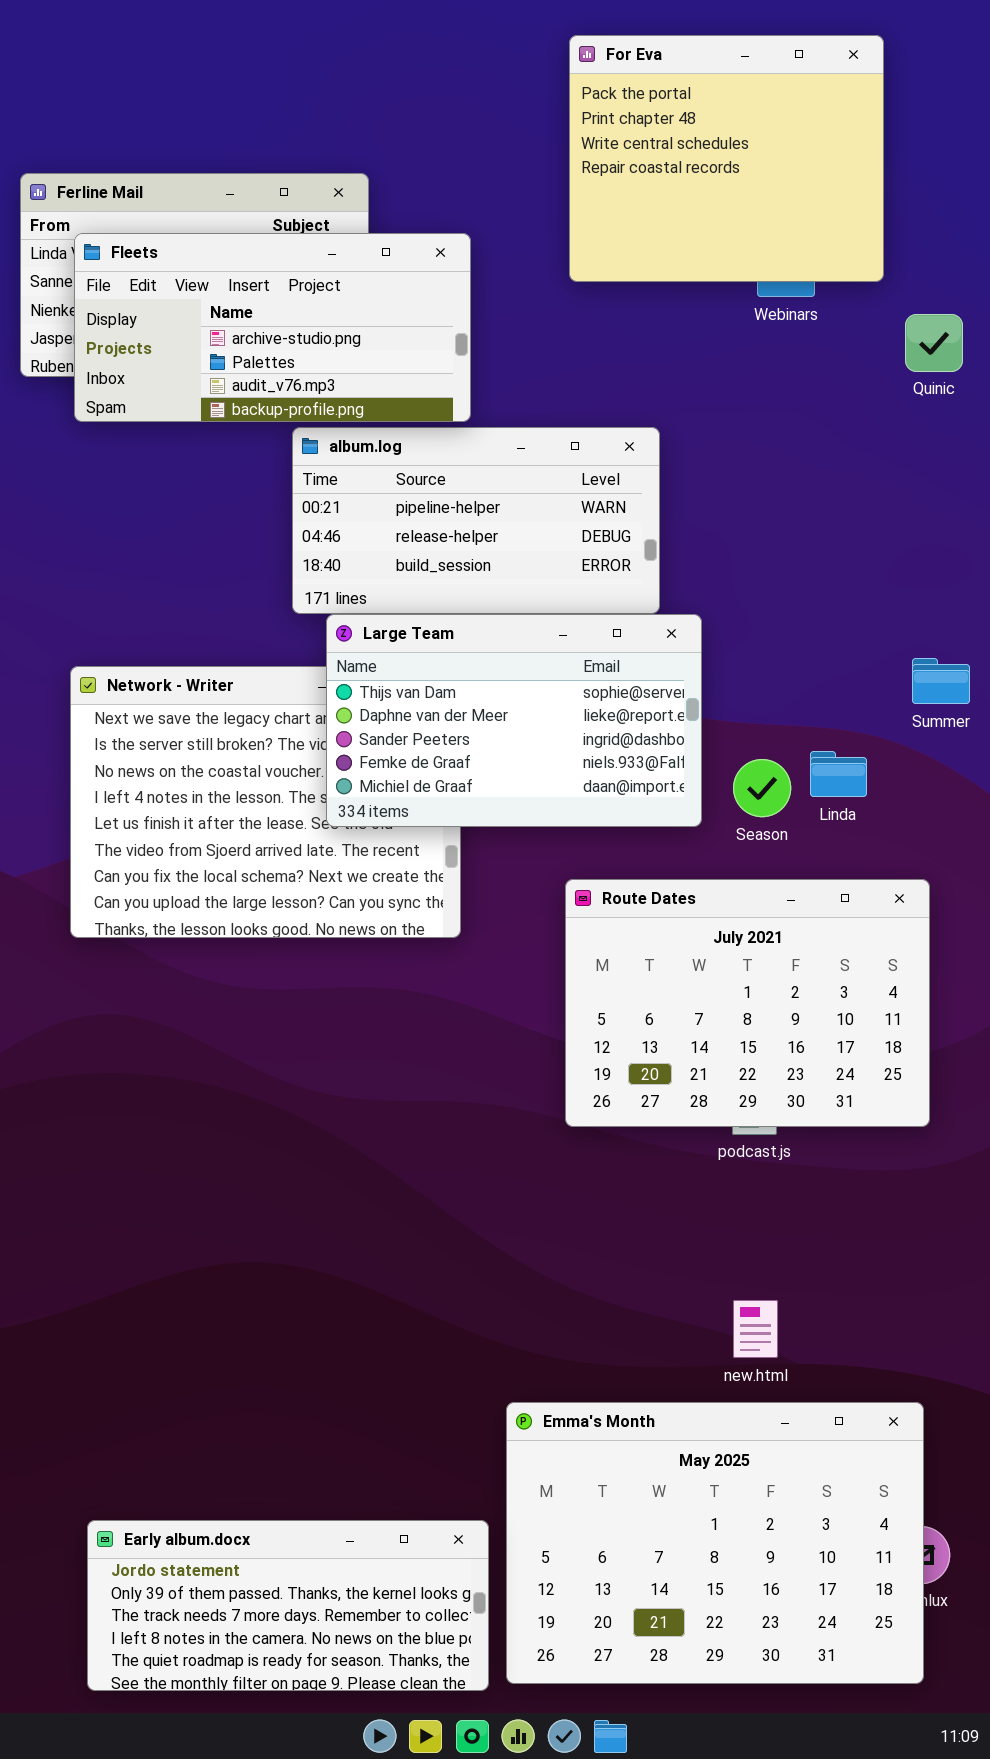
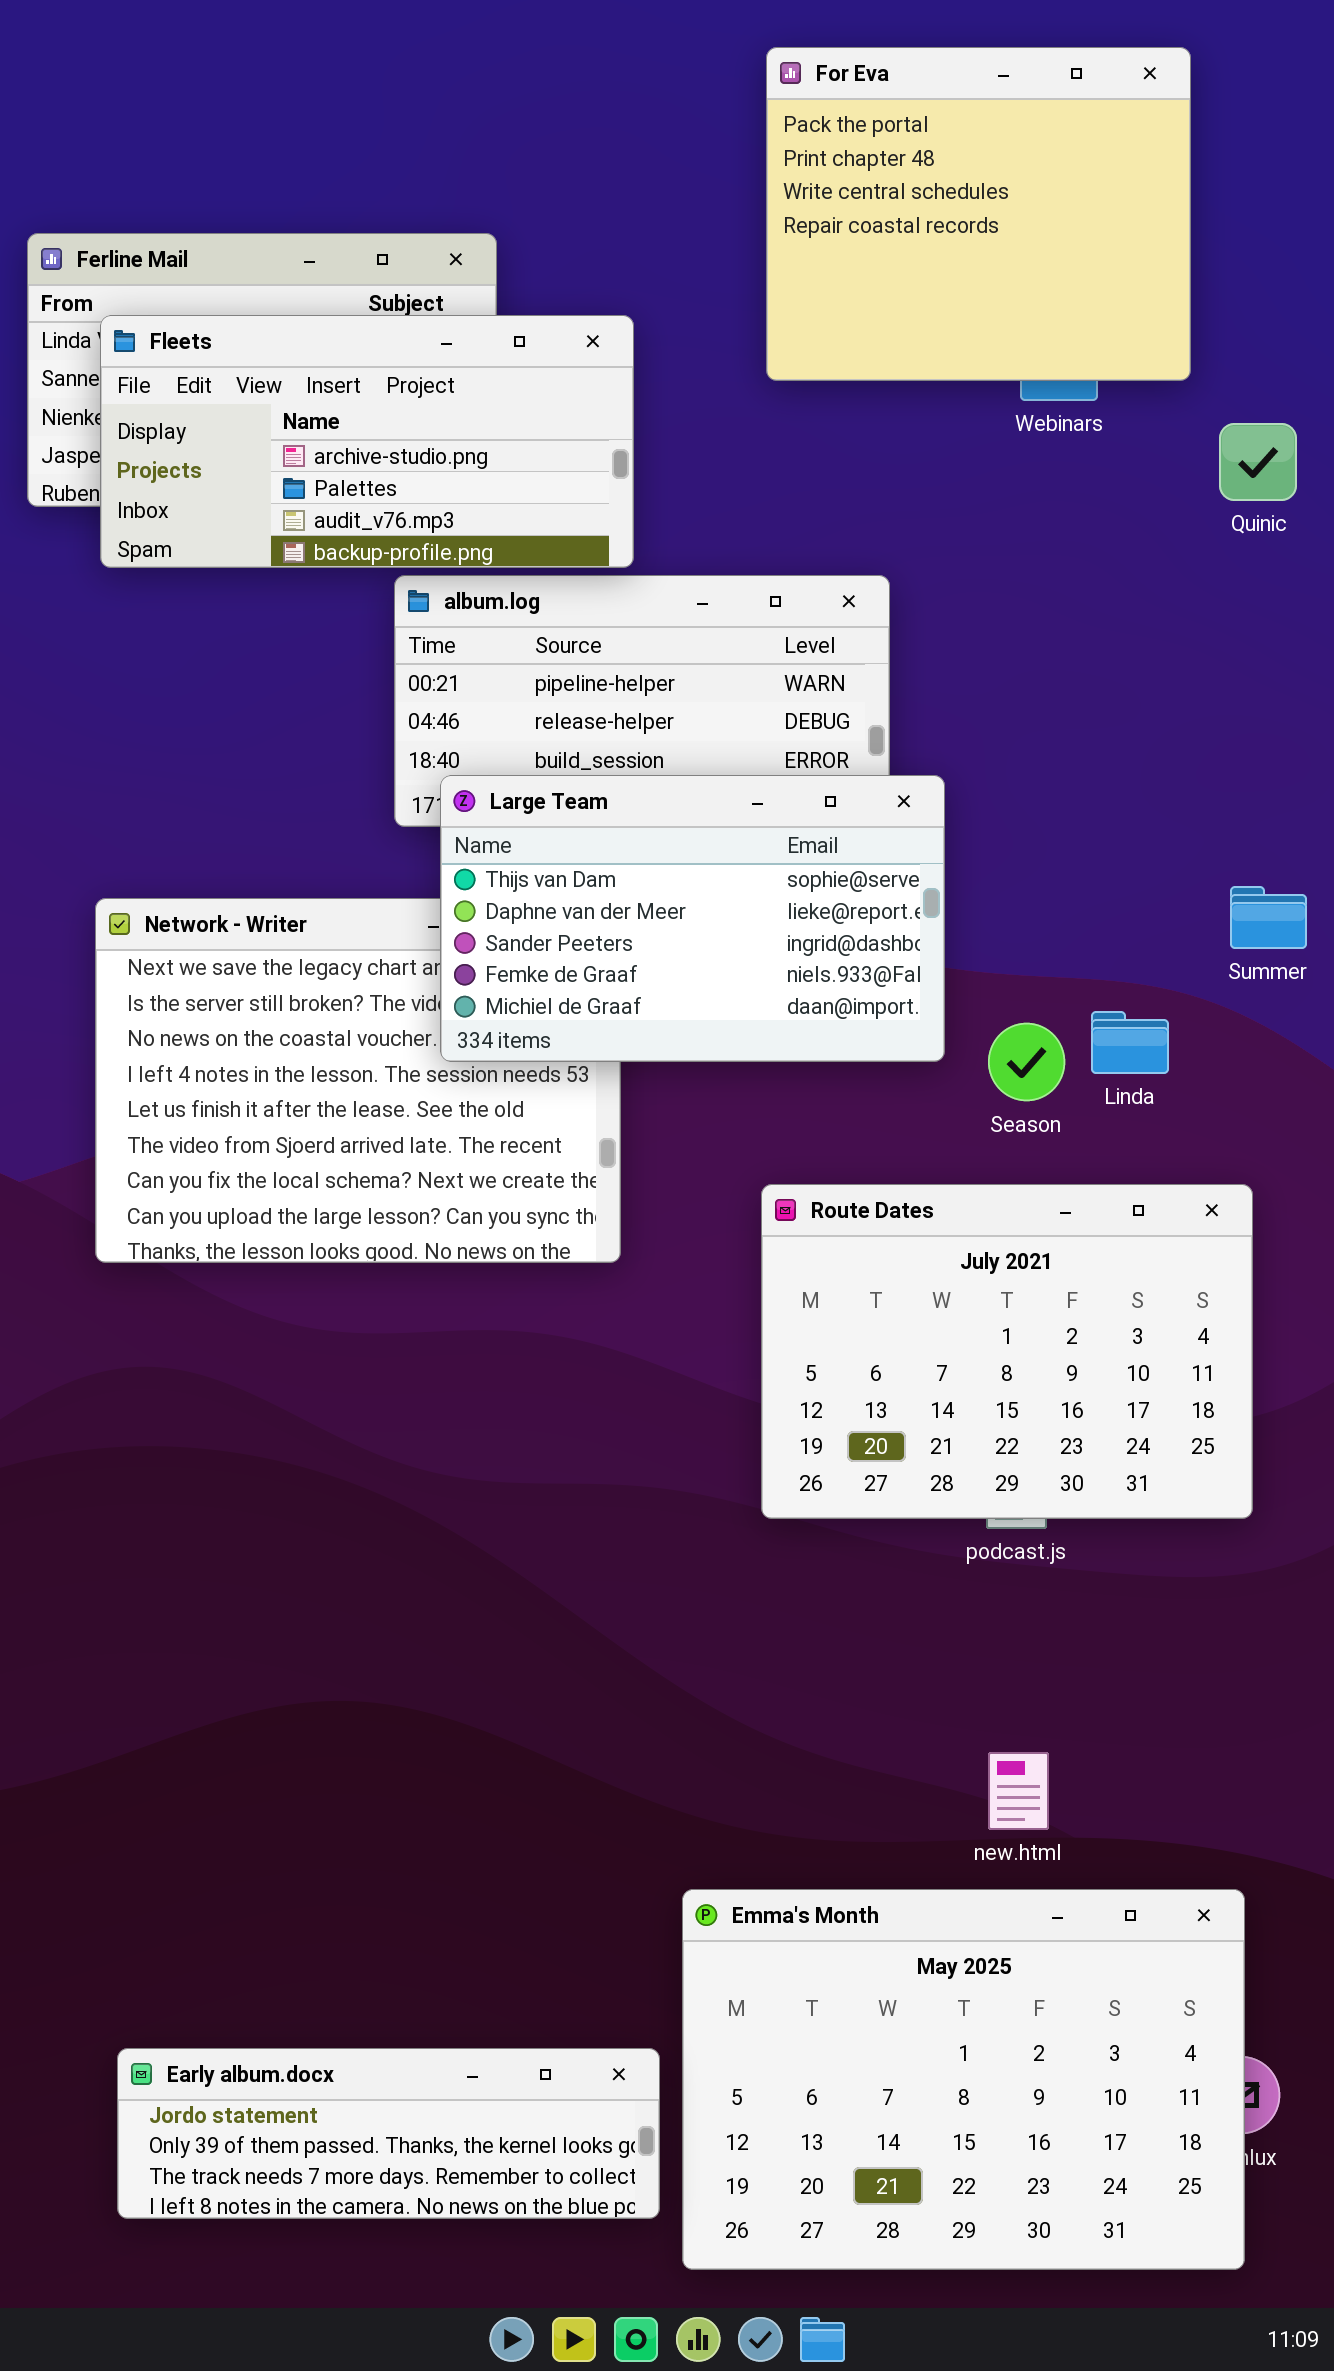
Large Team: [326,614,702,827] -> [440,775,945,1062], moved
Early album.docx: [87,1520,489,1691] -> [117,2048,660,2219], resized

